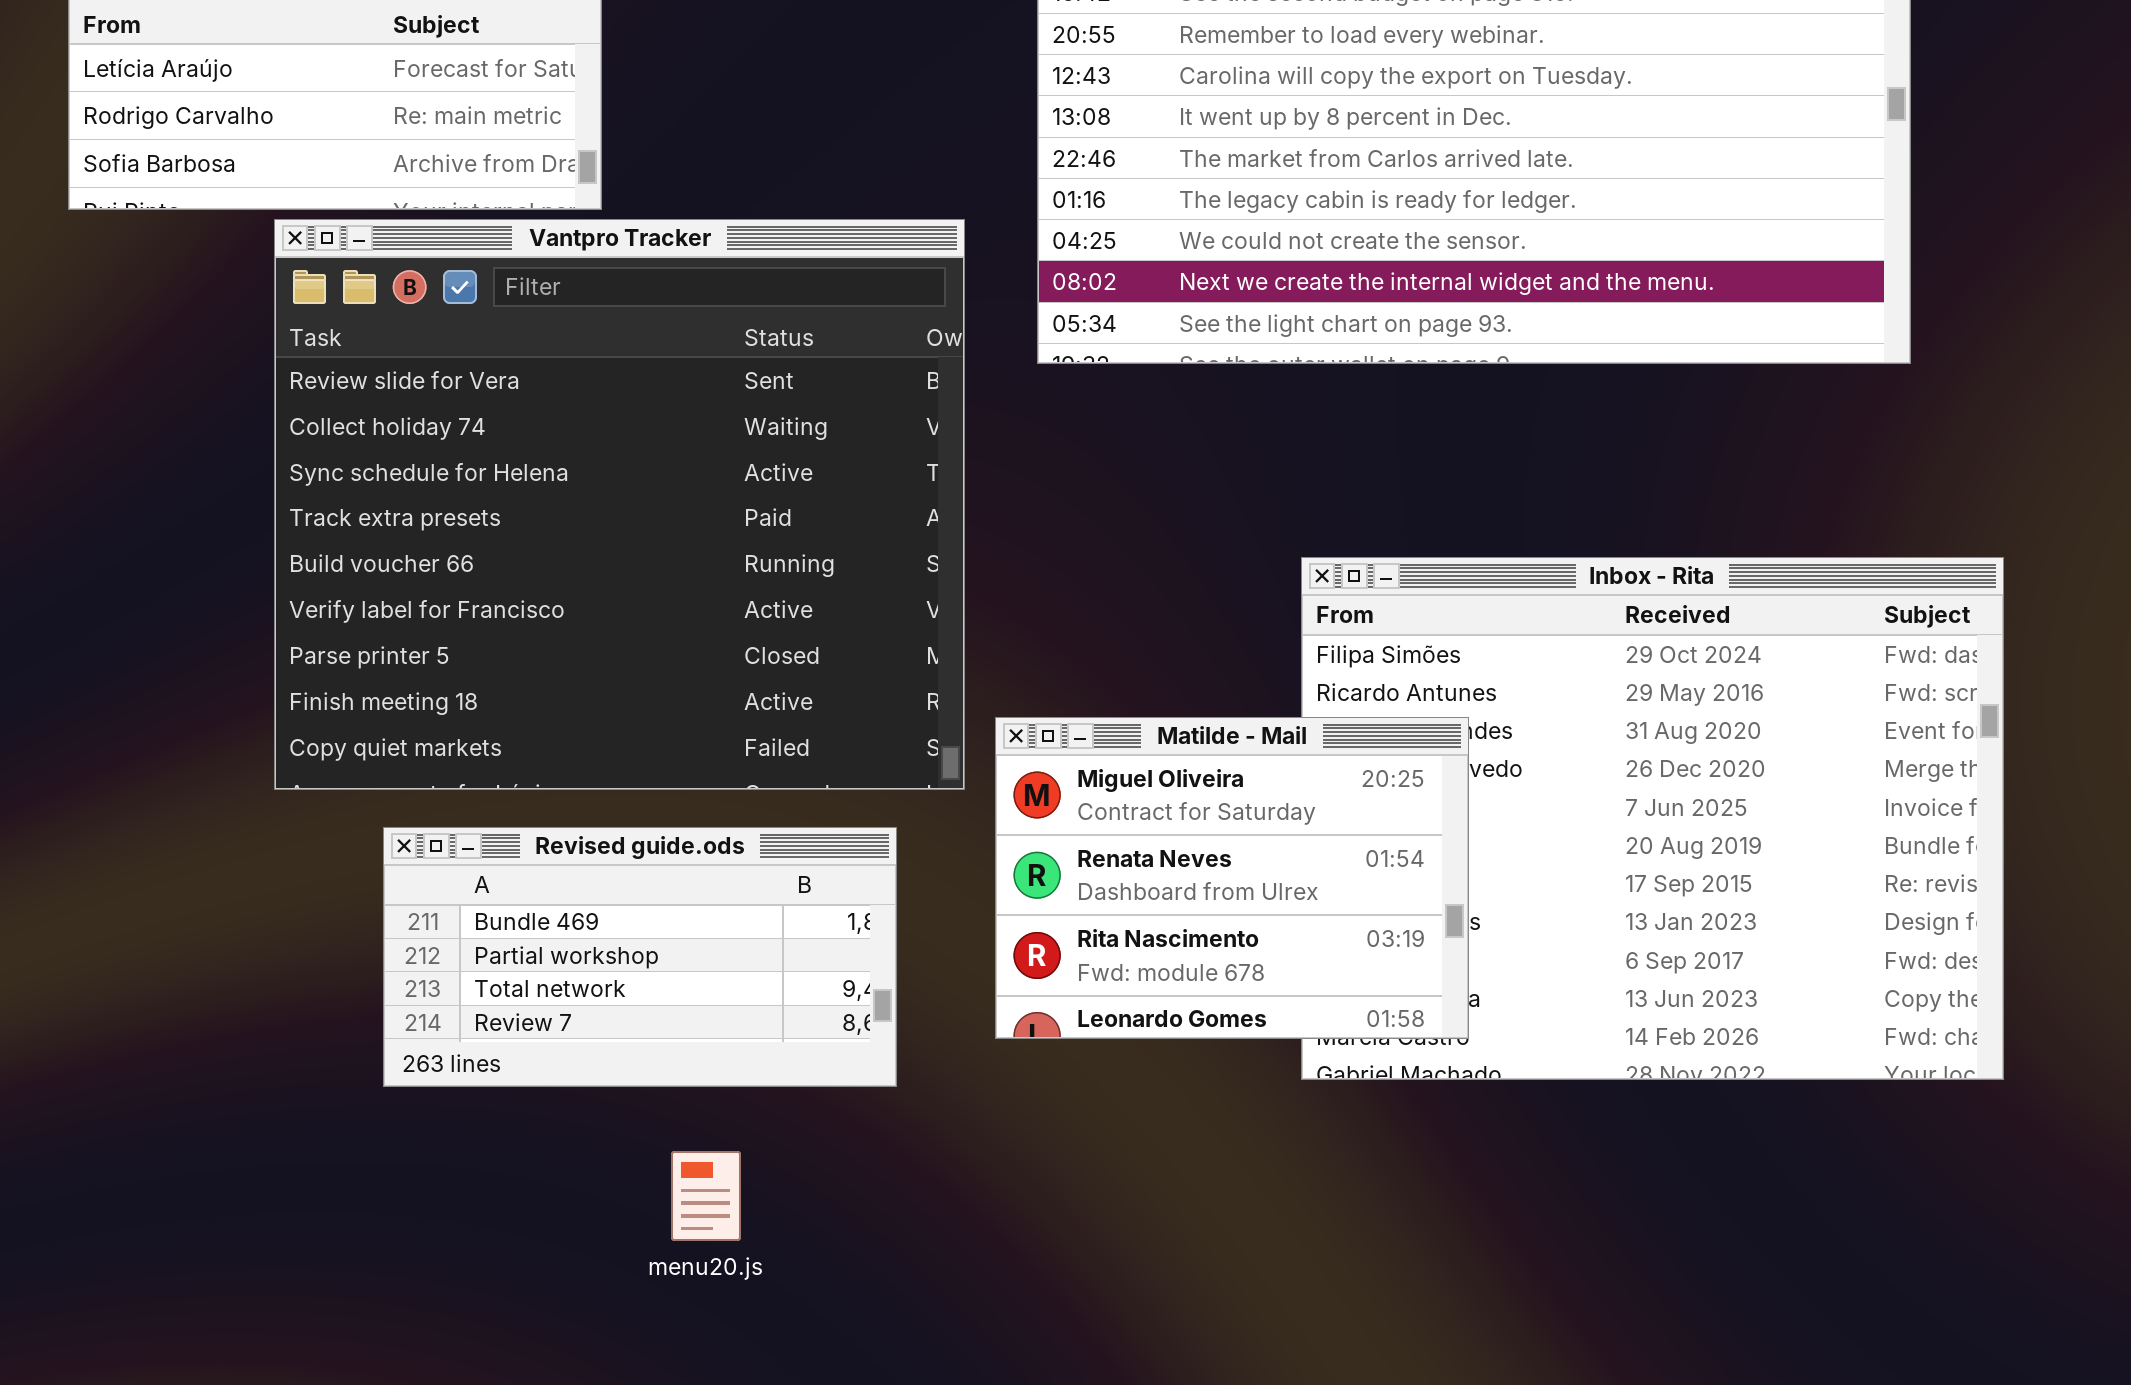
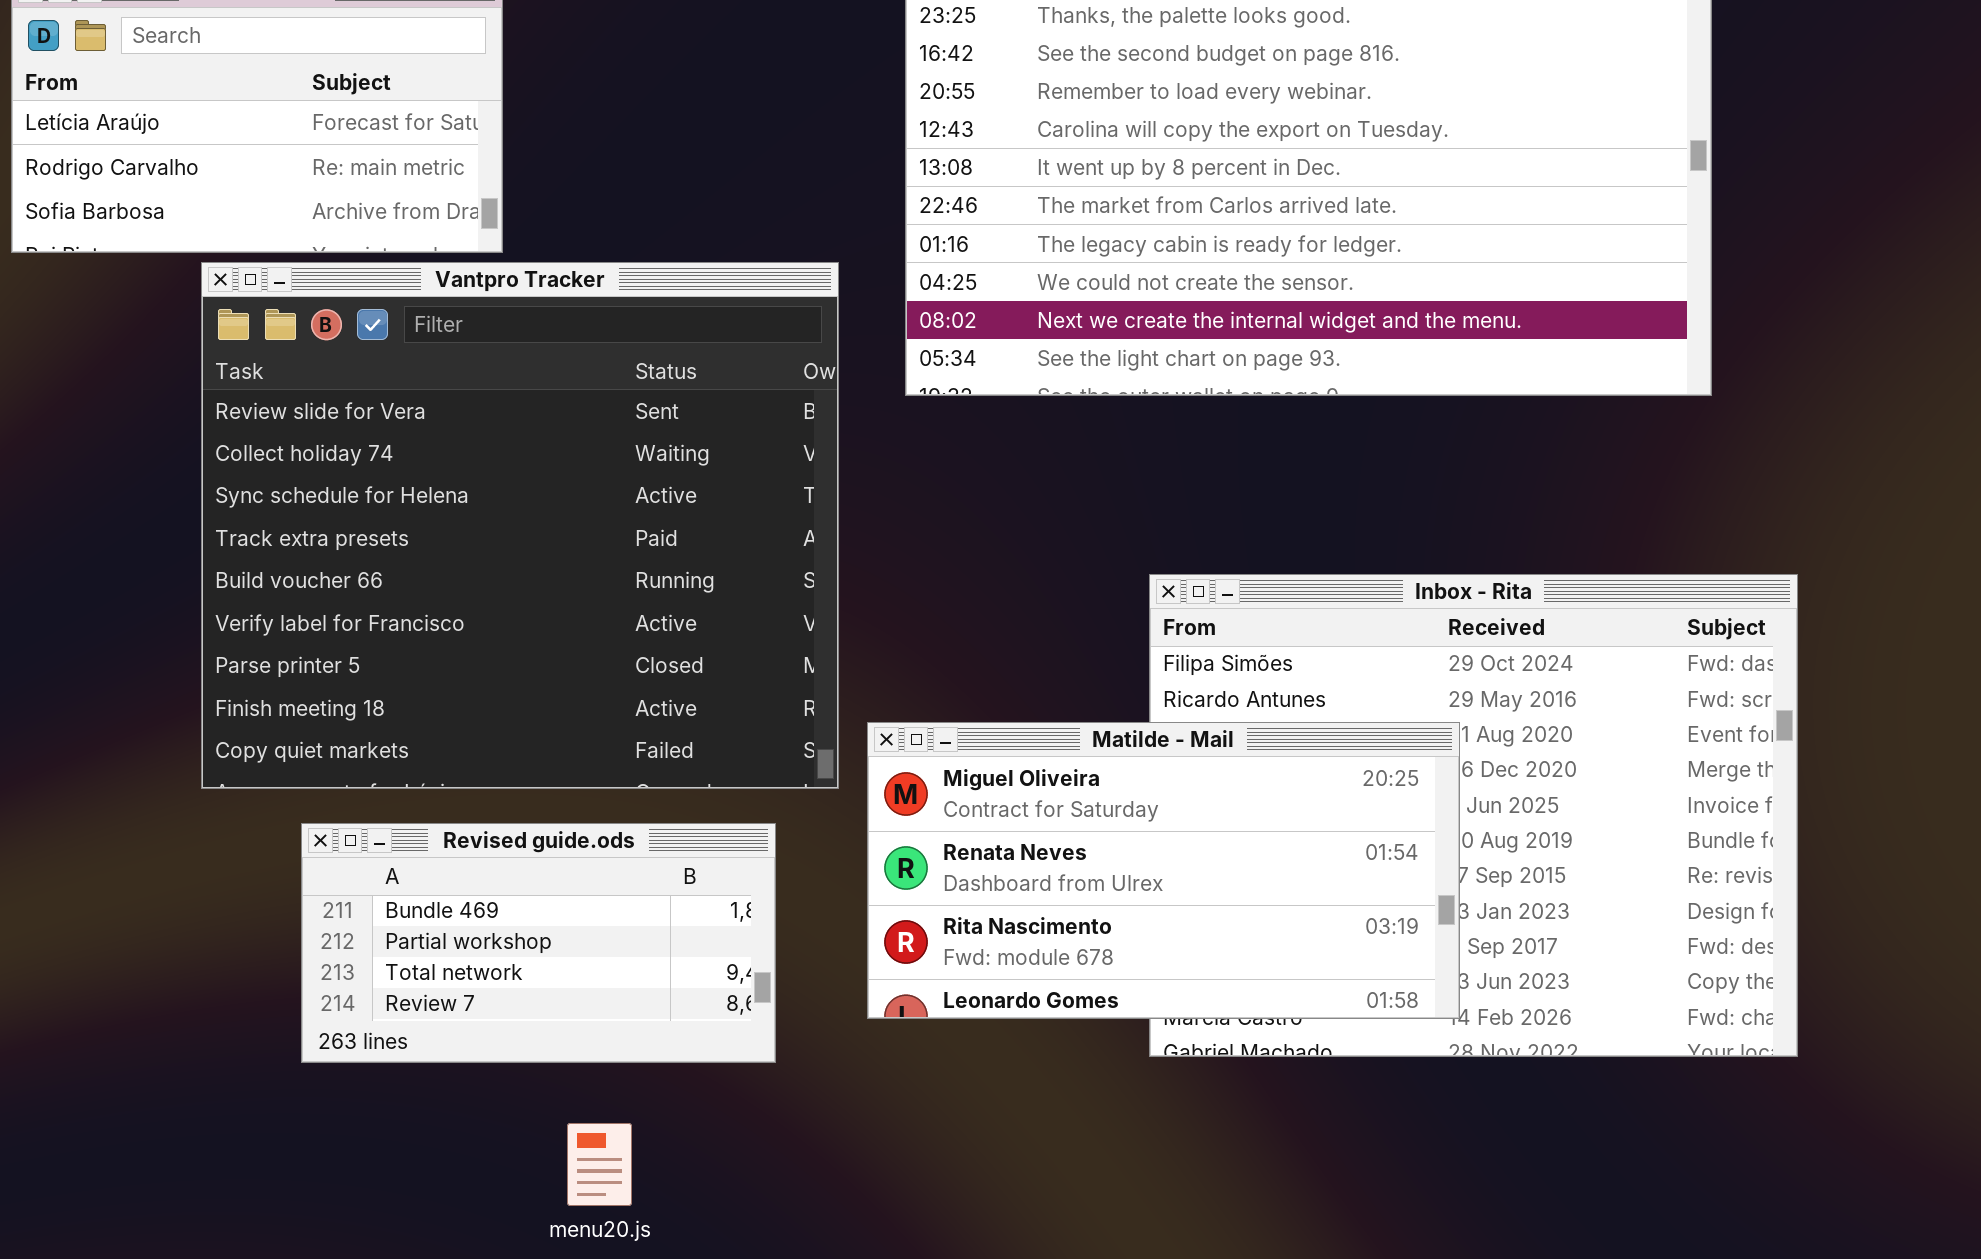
Matilde - Mail: [995,717,1469,1039] -> [867,722,1460,1019], resized

